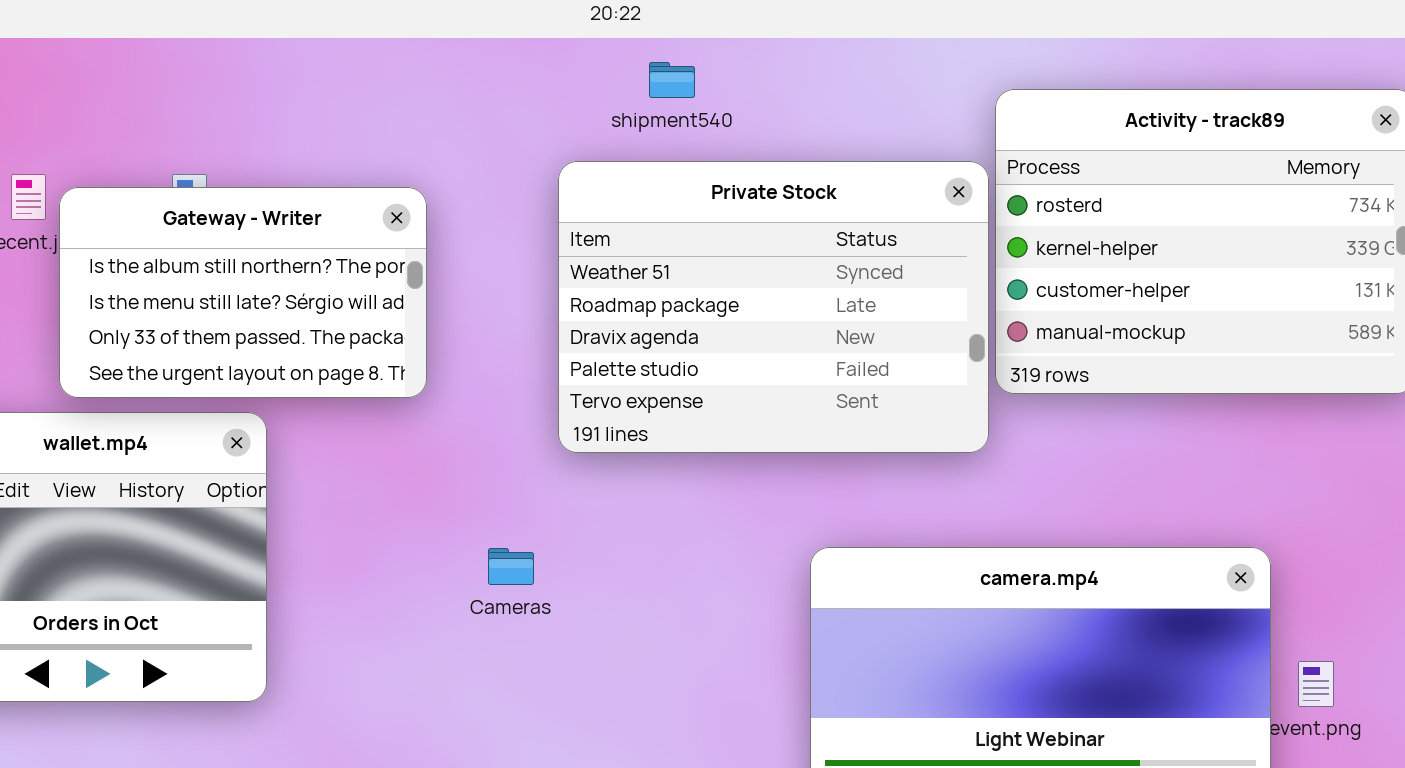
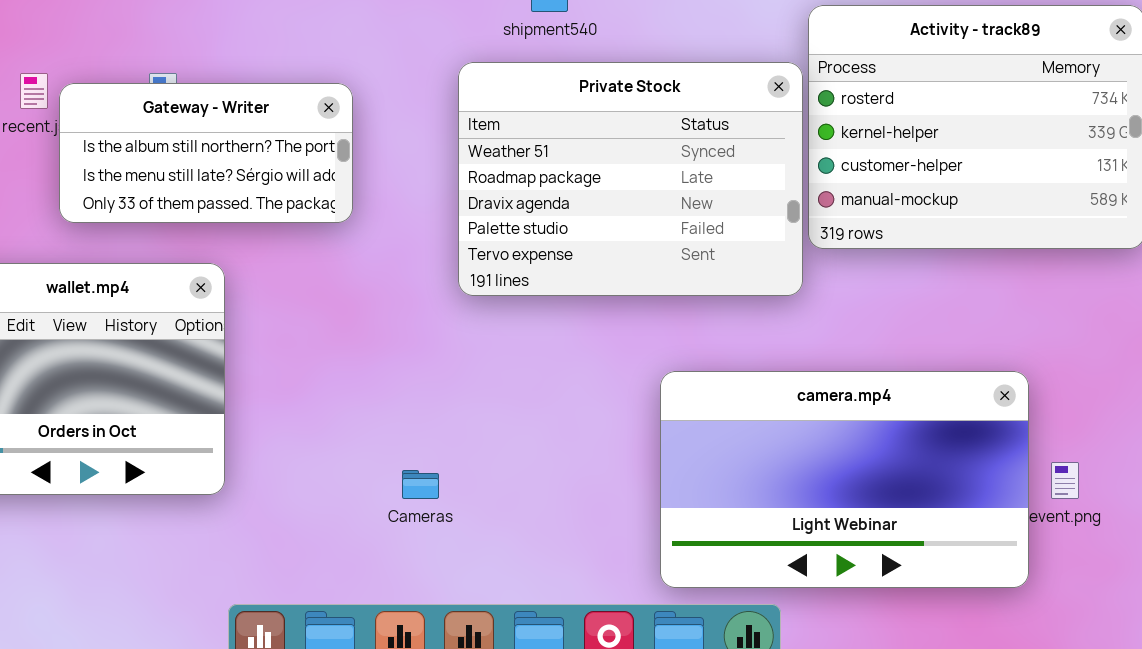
Gateway - Writer: [59,187,427,398] -> [59,83,353,223], resized
Cameras: [488,548,534,585] -> [402,470,439,499], moved

